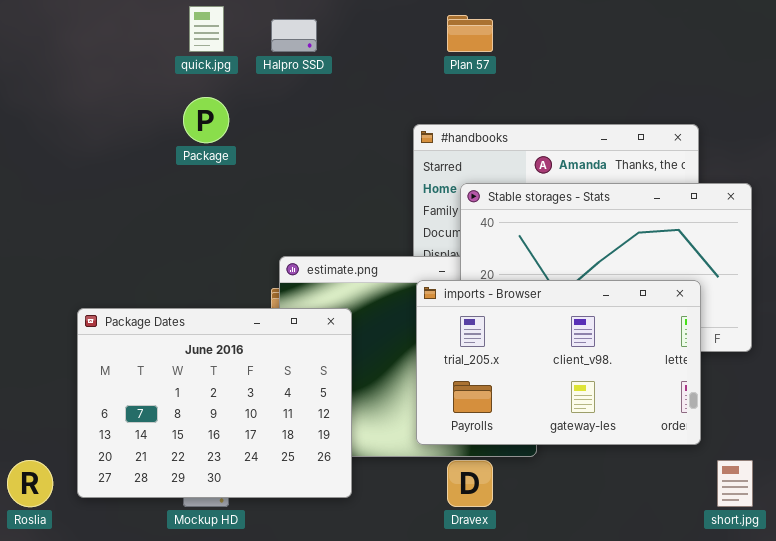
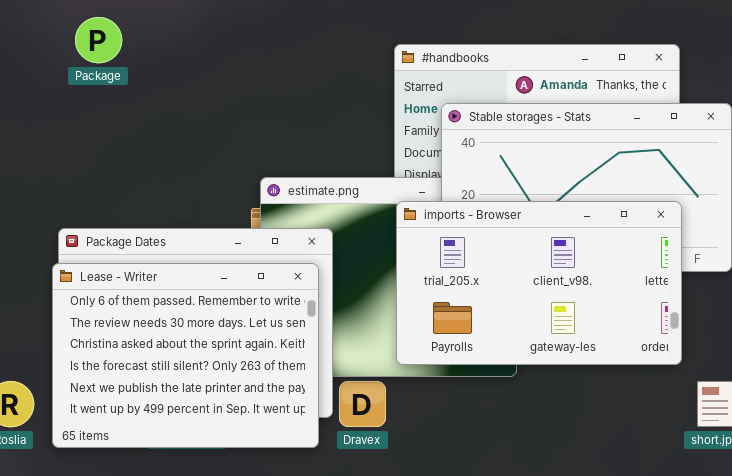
Package: [183,97,229,143] -> [75,17,122,63], moved
Lease - Writer: none -> [52,263,319,448], opened
Dravex: [447,460,493,507] -> [339,381,386,427], moved

